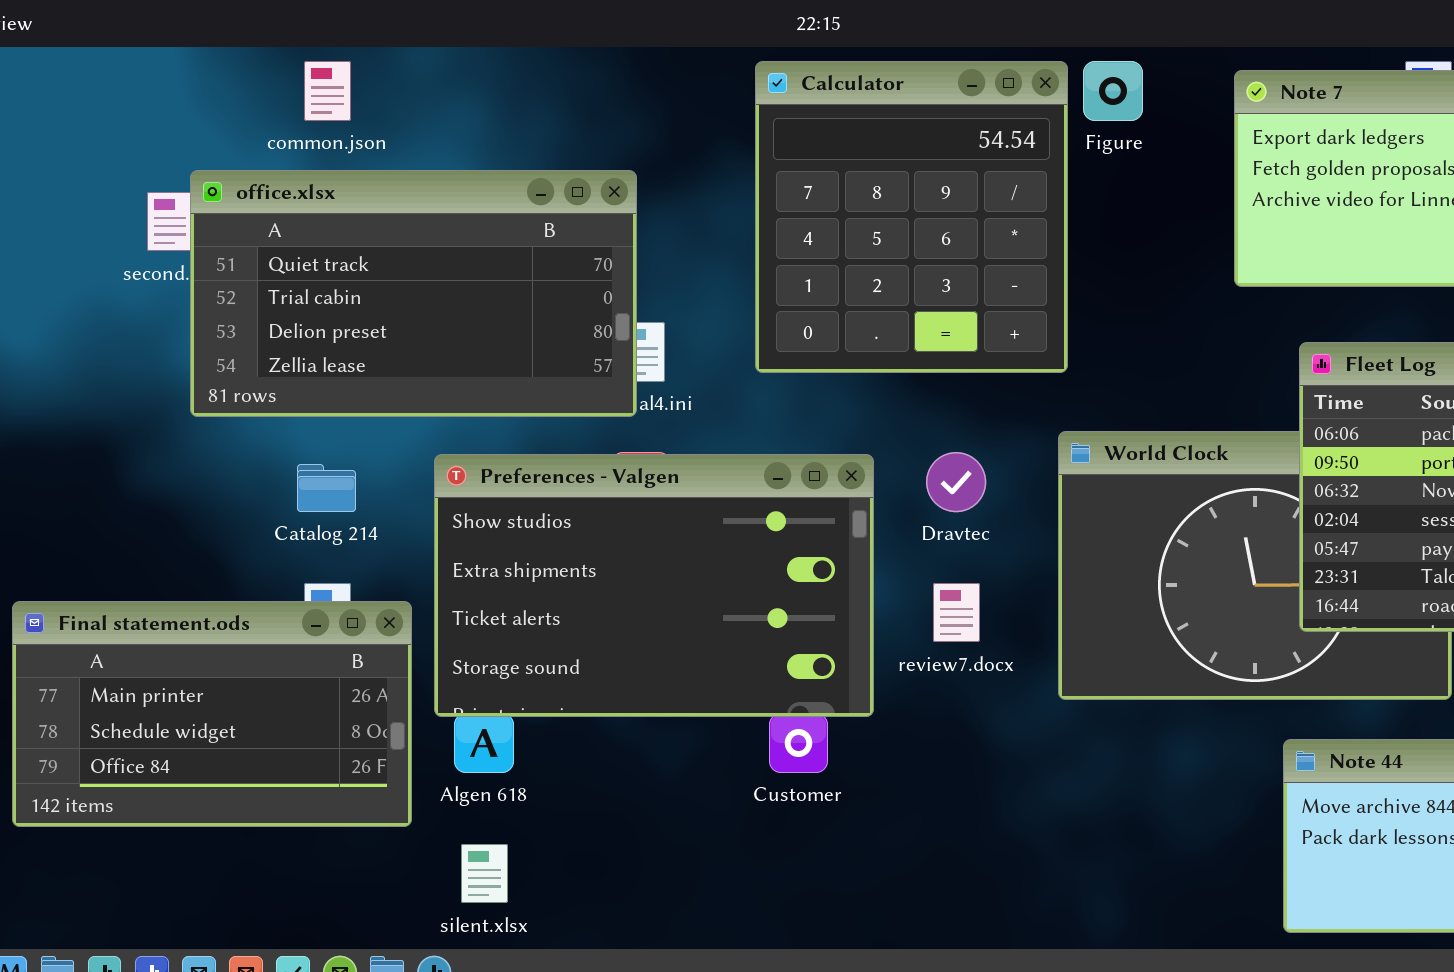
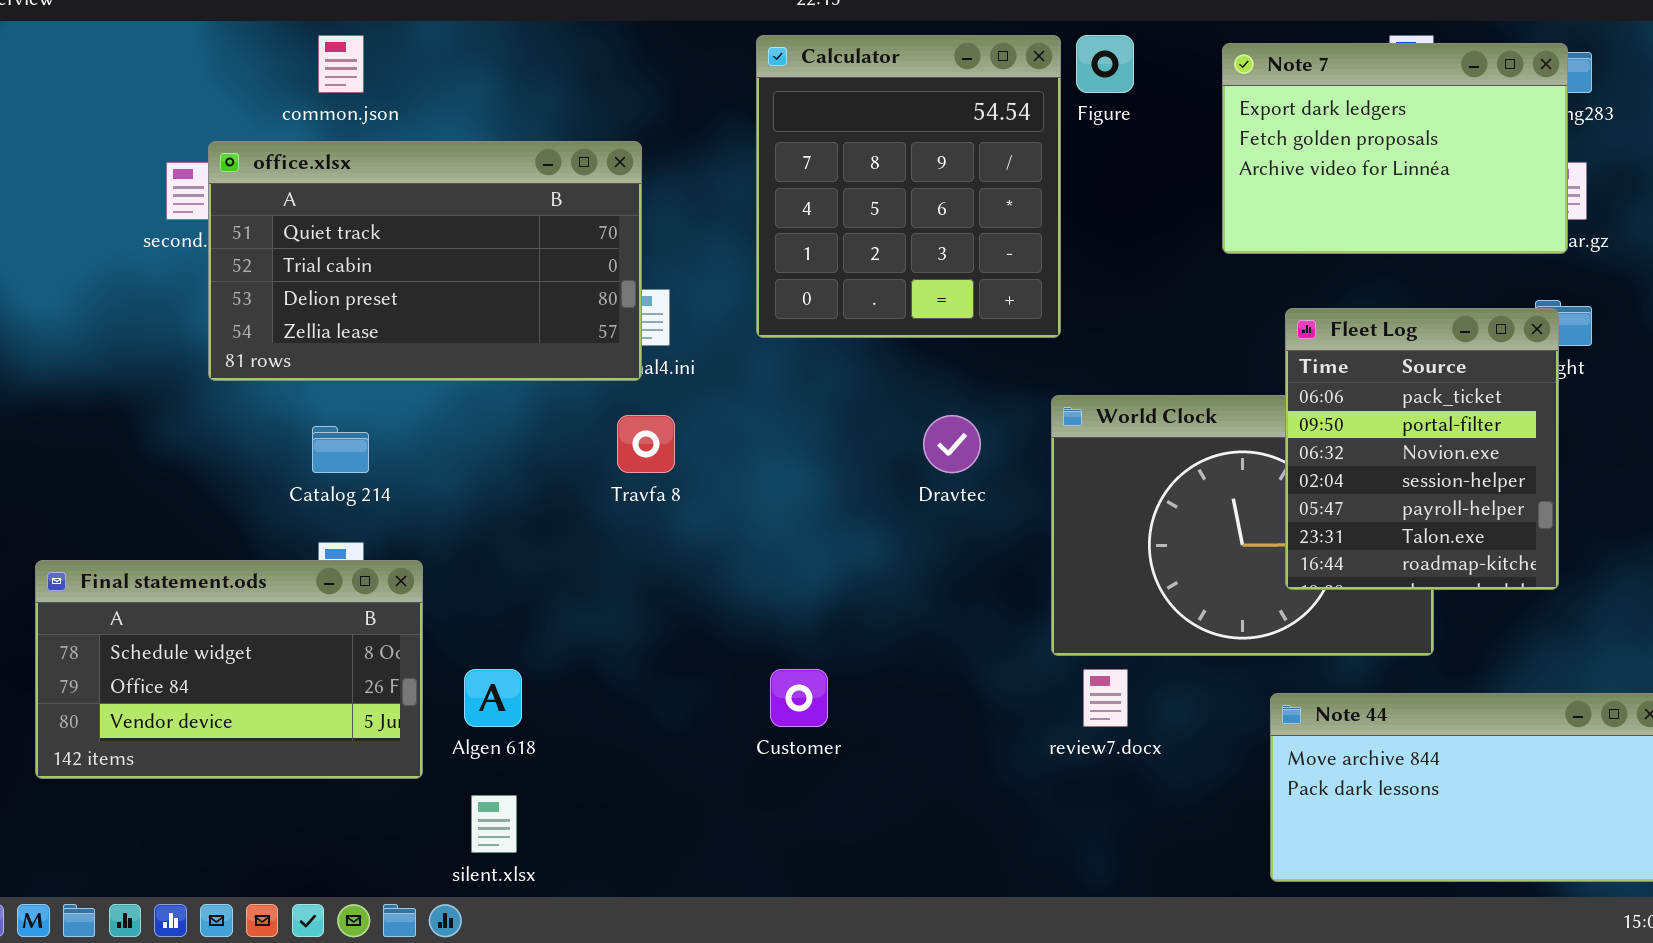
Preferences - Valgen: [434,454,874,717] -> none, closed
review7.docx: [933,583,980,642] -> [1083,669,1128,727], moved
Final statement.ods: [12,601,412,827] -> [35,560,423,779], scrolled down 1 row

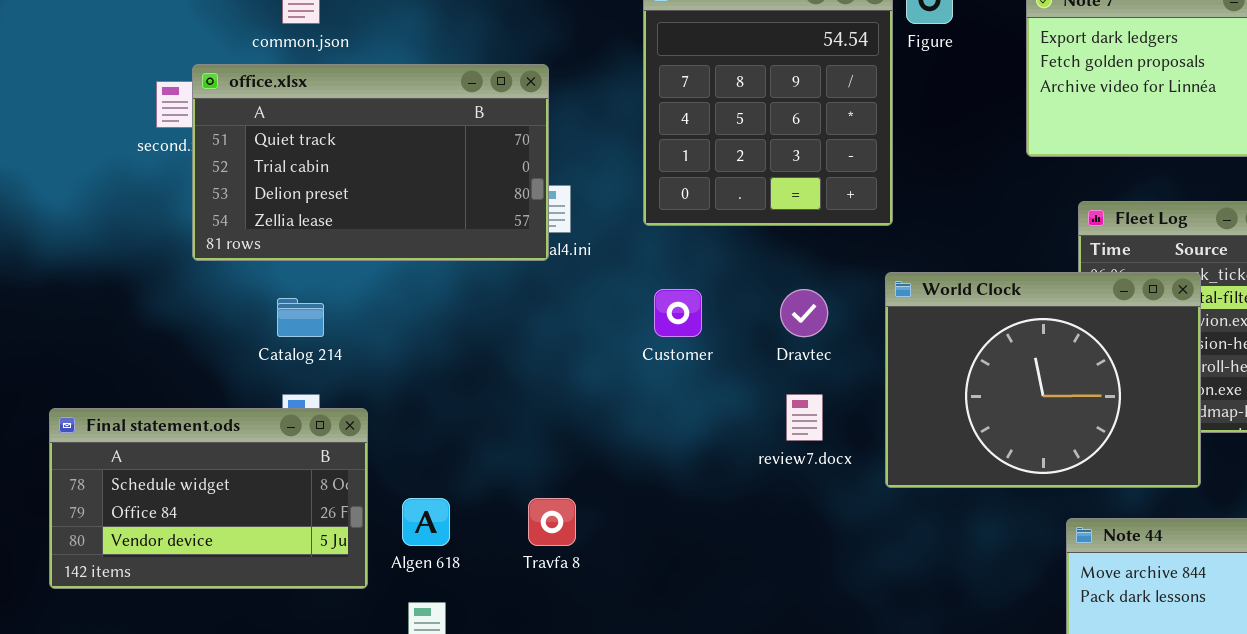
World Clock: [1051,395,1434,656] -> [885,272,1201,488], raised
Travfa 8: [617,415,675,473] -> [528,498,576,546], moved
Customer: [770,669,828,727] -> [654,289,702,337], moved
review7.docx: [1083,669,1128,727] -> [786,394,823,441], moved

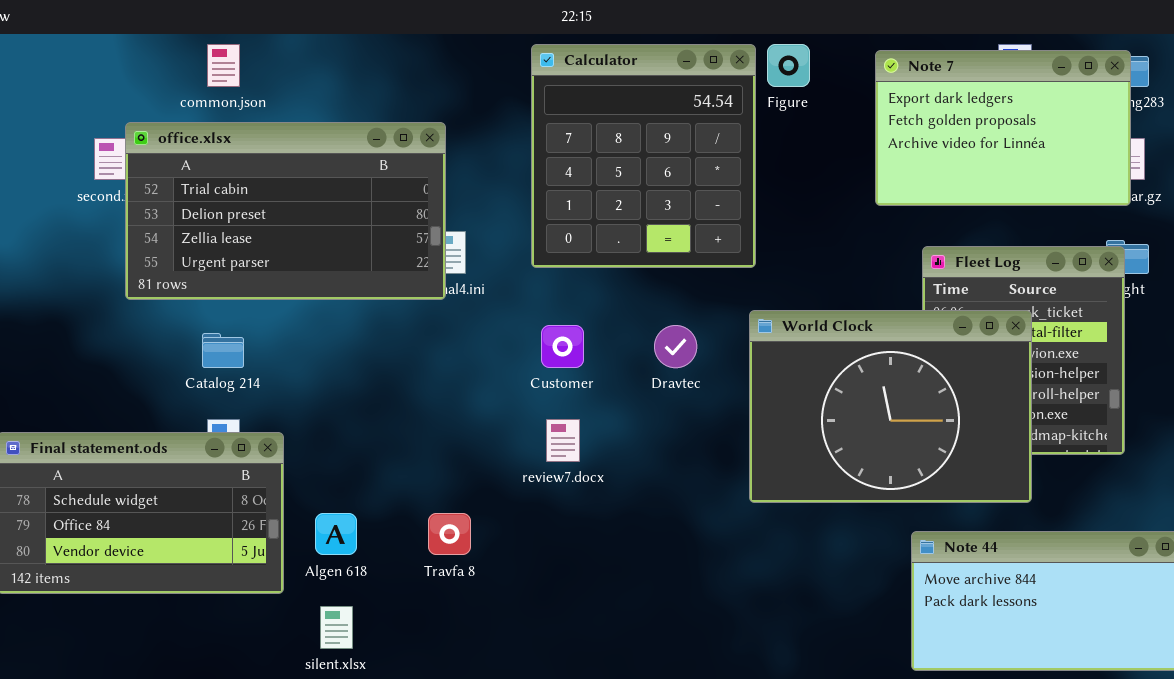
office.xlsx: [192,64,549,261] -> [125,122,446,300], scrolled down 1 row
review7.docx: [786,394,823,441] -> [546,419,580,462], moved

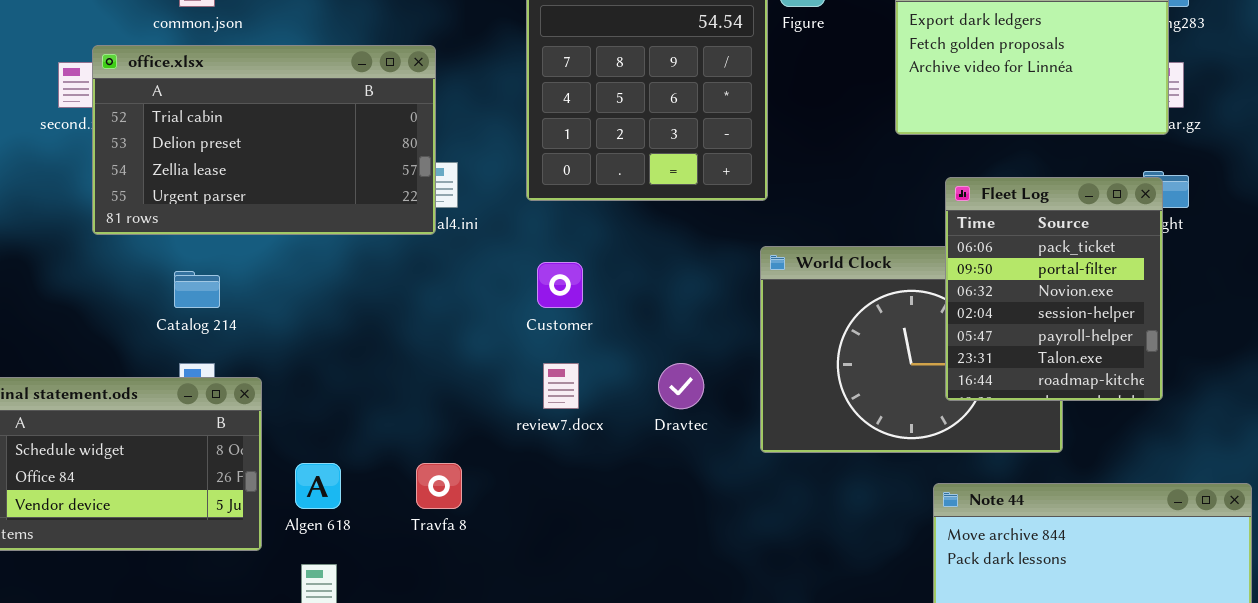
Fleet Log: [922,246,1125,455] -> [945,177,1163,401], raised
Dravtec: [654,325,697,368] -> [658,363,704,409], moved

